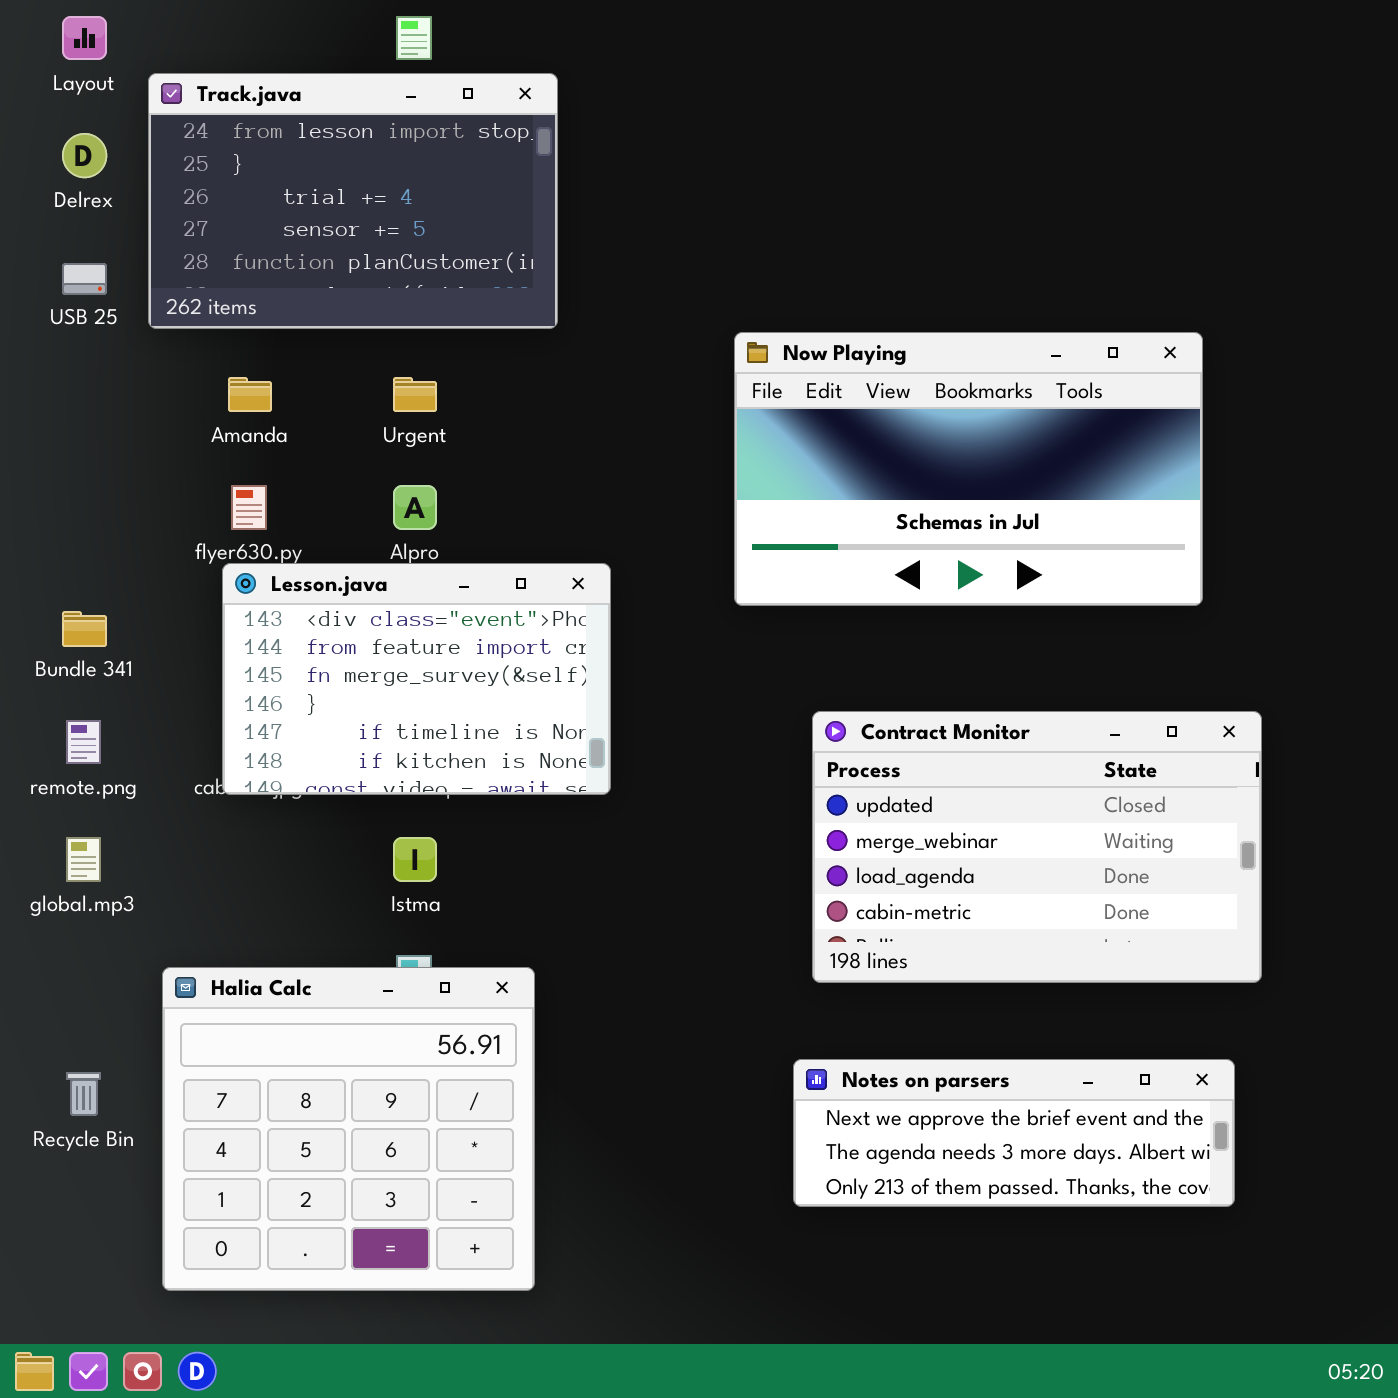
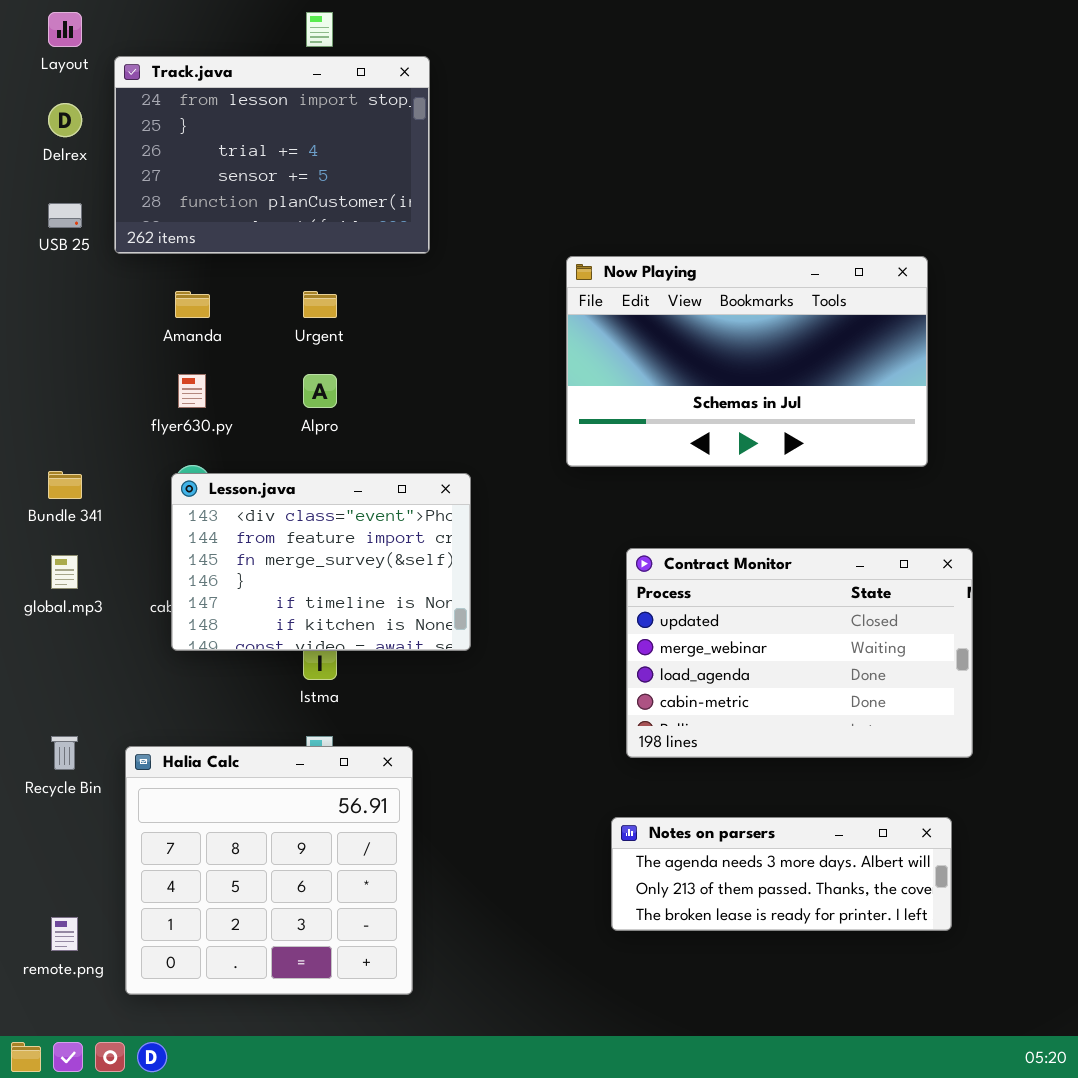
Lesson.java: [222,563,611,795] -> [171,473,471,651], moved
remote.png: [66,720,101,764] -> [51,917,78,951], moved
global.mp3: [66,837,101,882] -> [51,555,78,589], moved
Notes on parsers: [793,1059,1235,1207] -> [611,817,952,931], scrolled down 1 row
Recycle Bin: [66,1072,101,1116] -> [51,736,78,770], moved

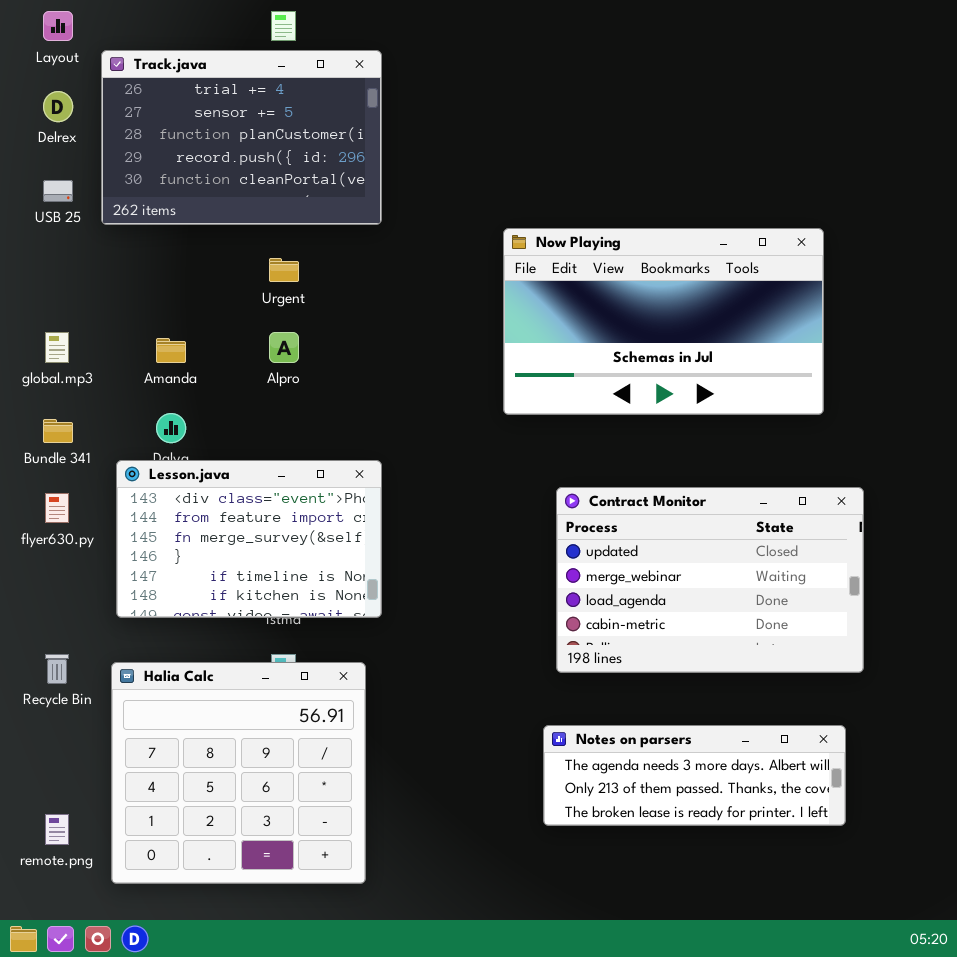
Track.java: [114,56,430,254] -> [101,50,382,225], scrolled down 2 rows
Amanda: [175,291,210,318] -> [156,338,186,363], moved
flyer630.py: [178,374,206,408] -> [45,493,69,523], moved
Lesson.java: [171,473,471,651] -> [116,460,382,618], moved
global.mp3: [51,555,78,589] -> [45,332,69,363], moved

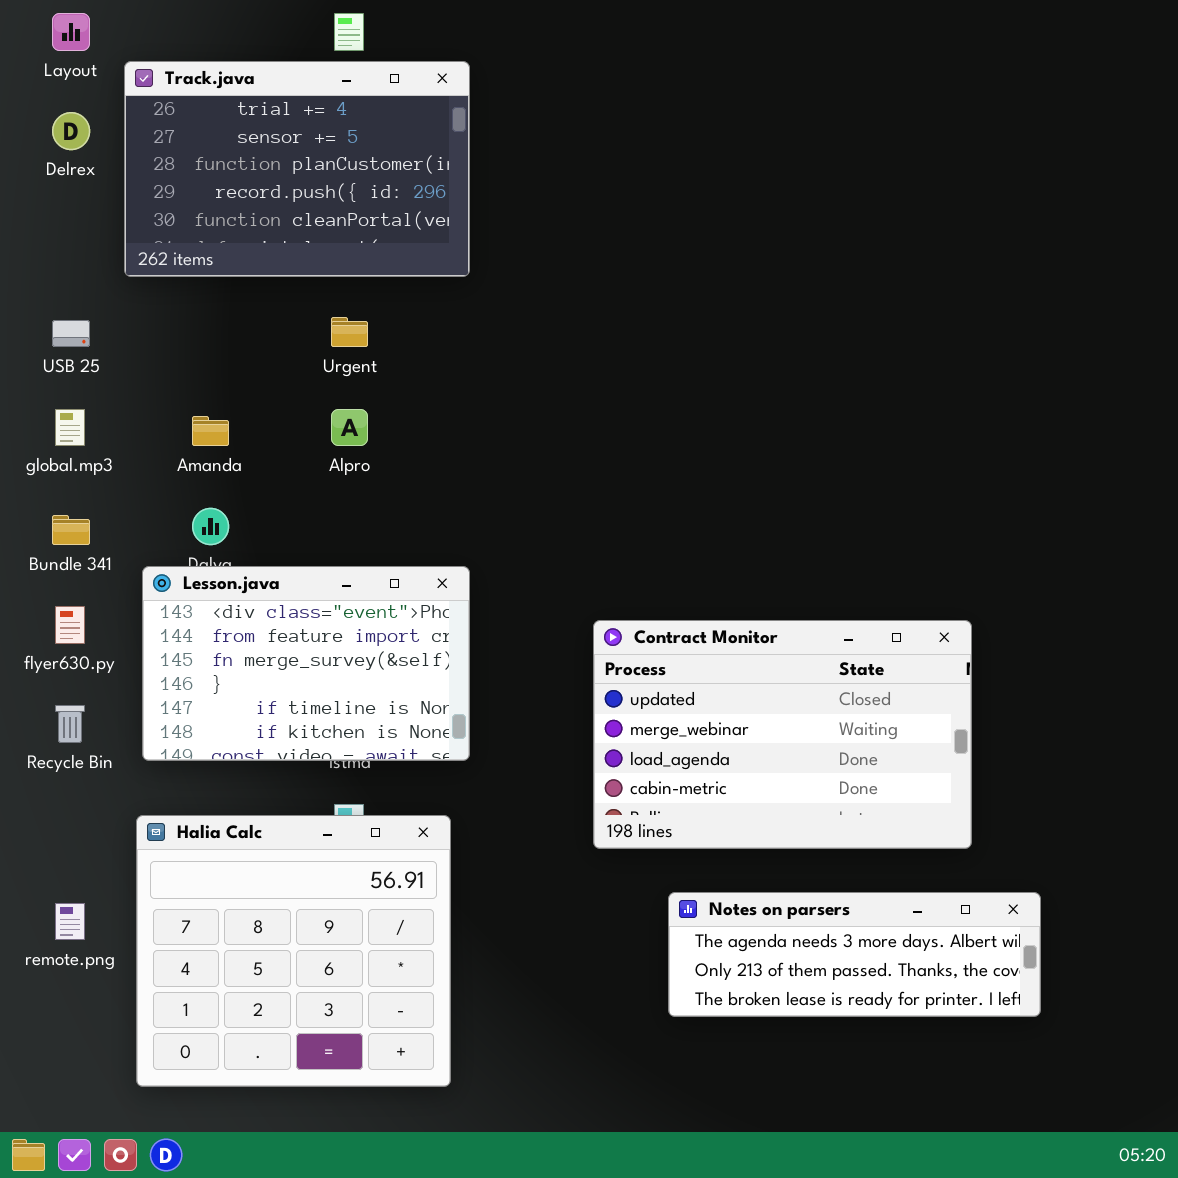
USB 25: [43,180,73,202] -> [52,320,90,347], moved
Now Playing: [503,228,824,415] -> none, closed
Contract Monitor: [556,487,864,673] -> [593,620,972,849], moved
Recycle Bin: [45,654,69,684] -> [55,705,85,743], moved
remote.png: [45,814,69,845] -> [55,903,85,940], moved

